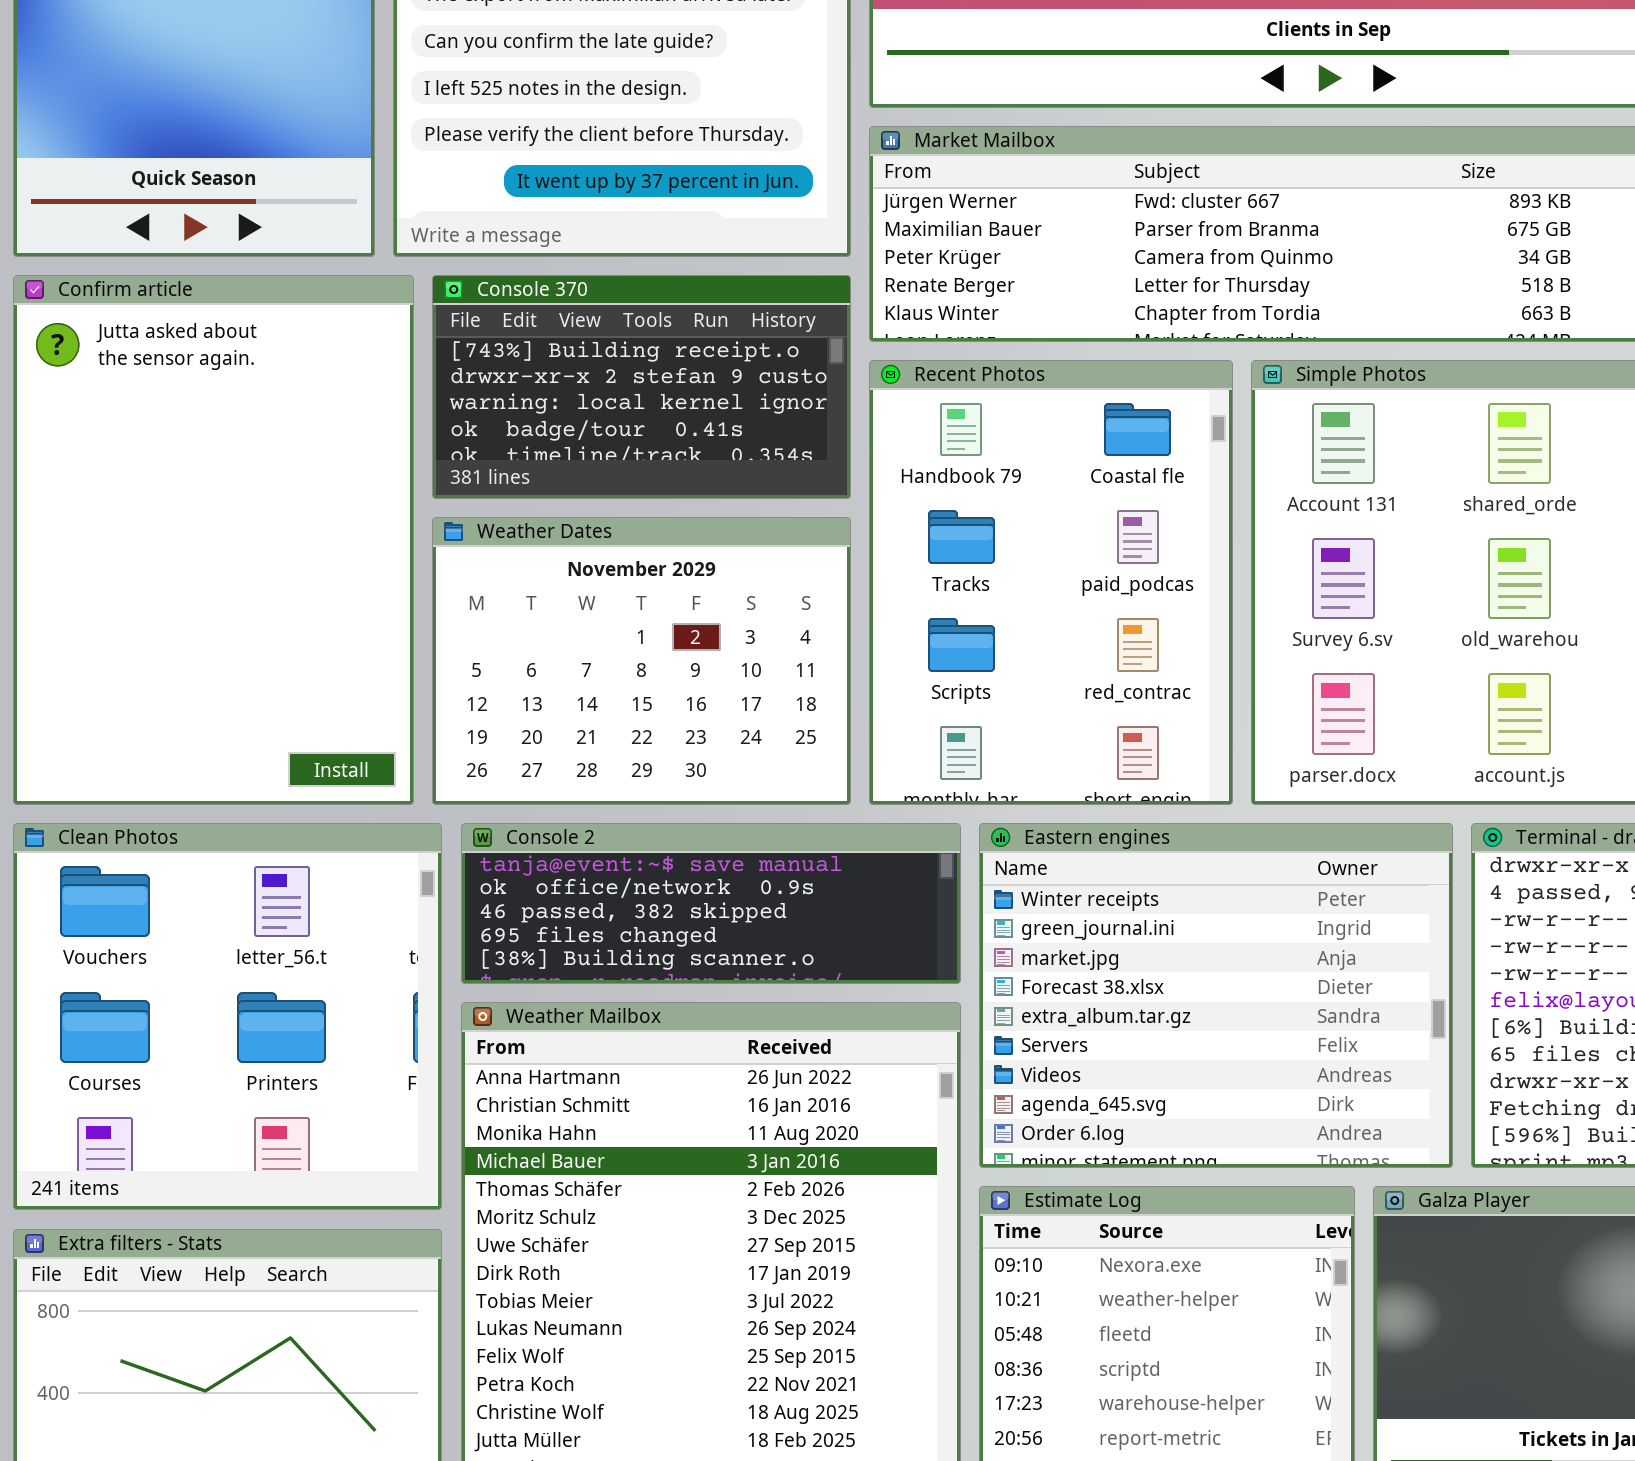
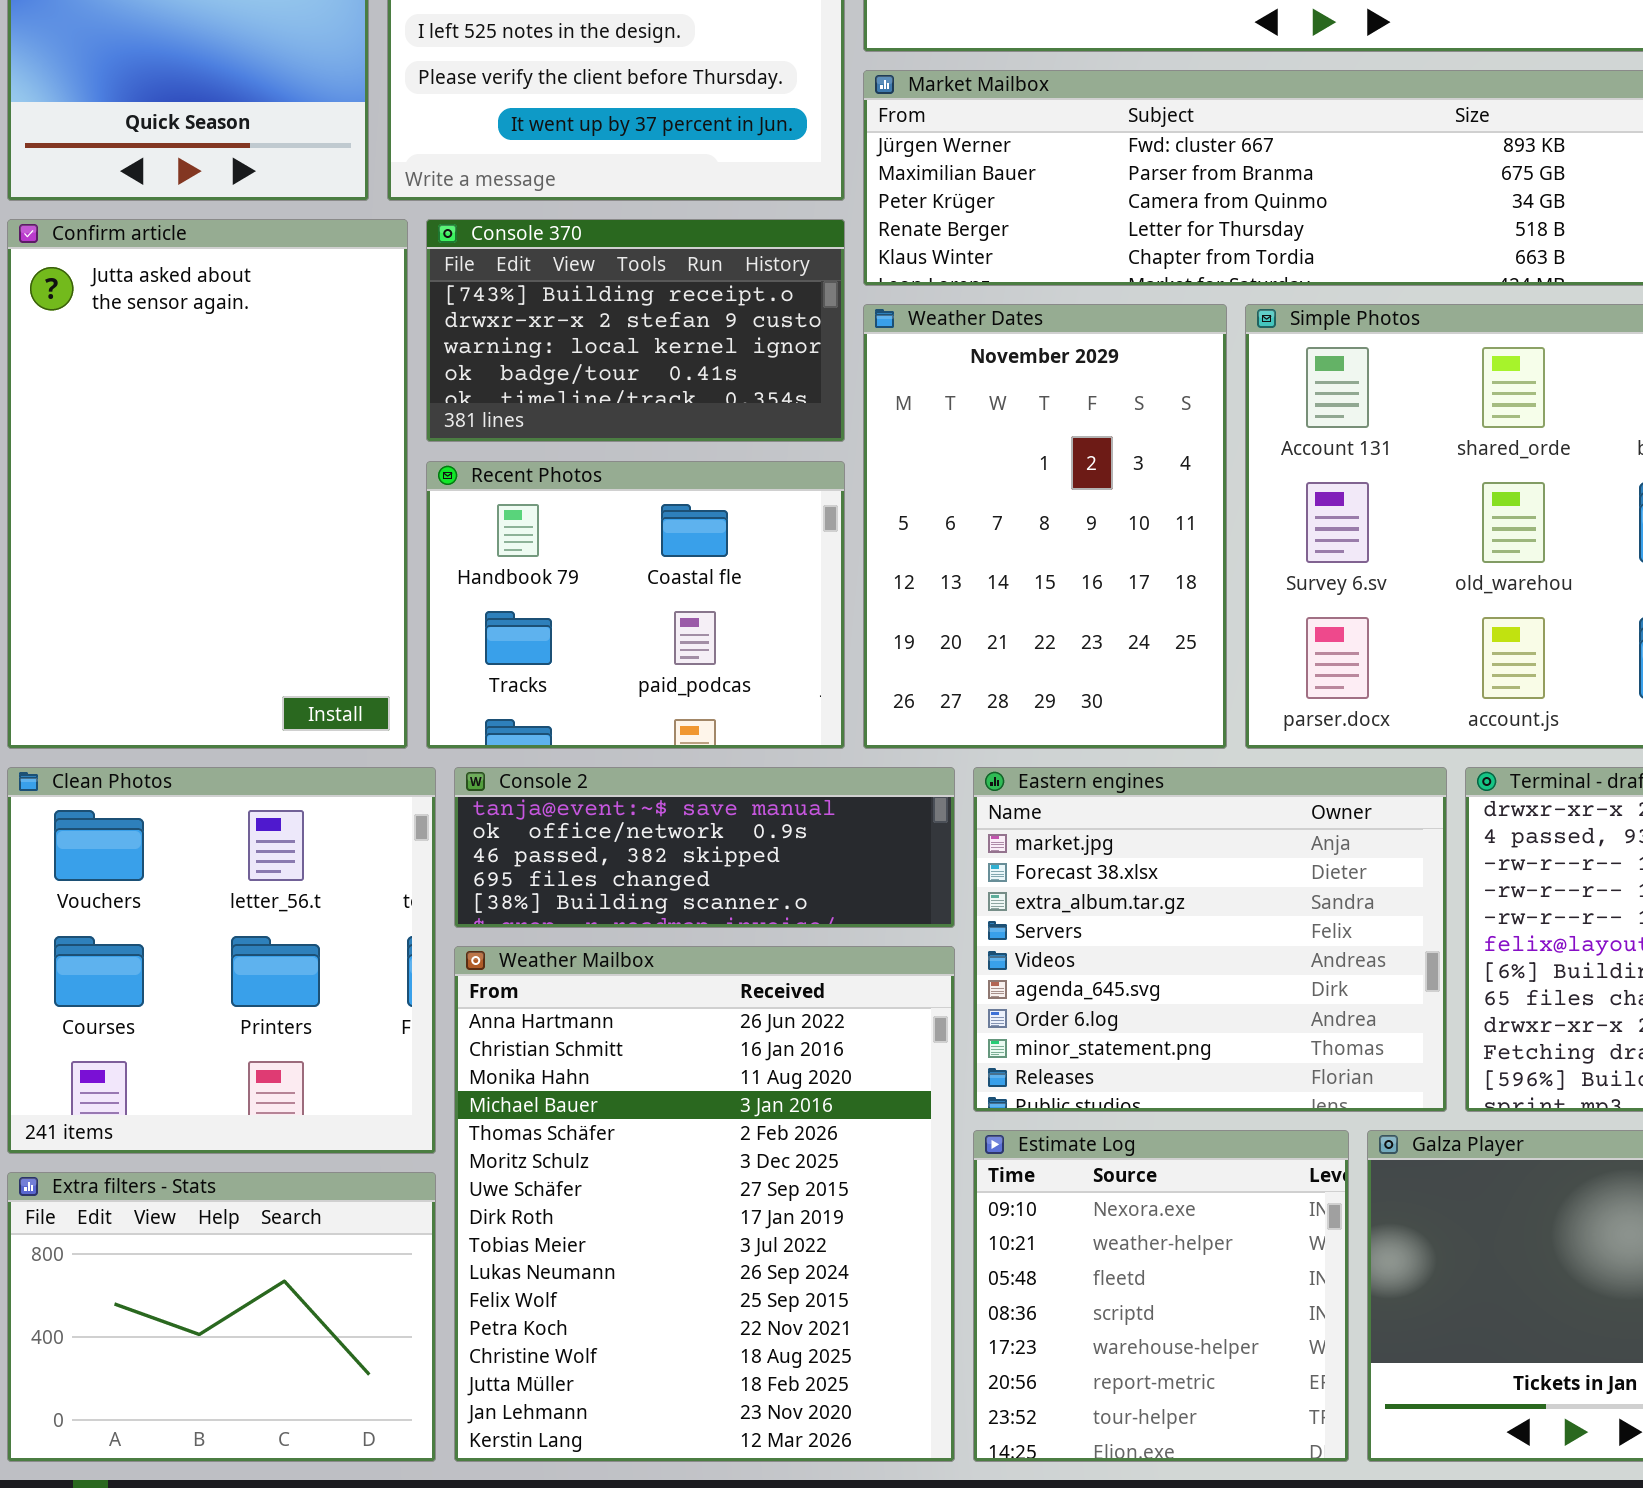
Recent Photos: [869,360,1233,805] -> [426,461,845,749], moved, resized
Weather Dates: [432,517,851,805] -> [863,304,1227,749], moved, resized
Eastern engines: [979,823,1453,1168] -> [973,767,1447,1112], scrolled down 2 rows

